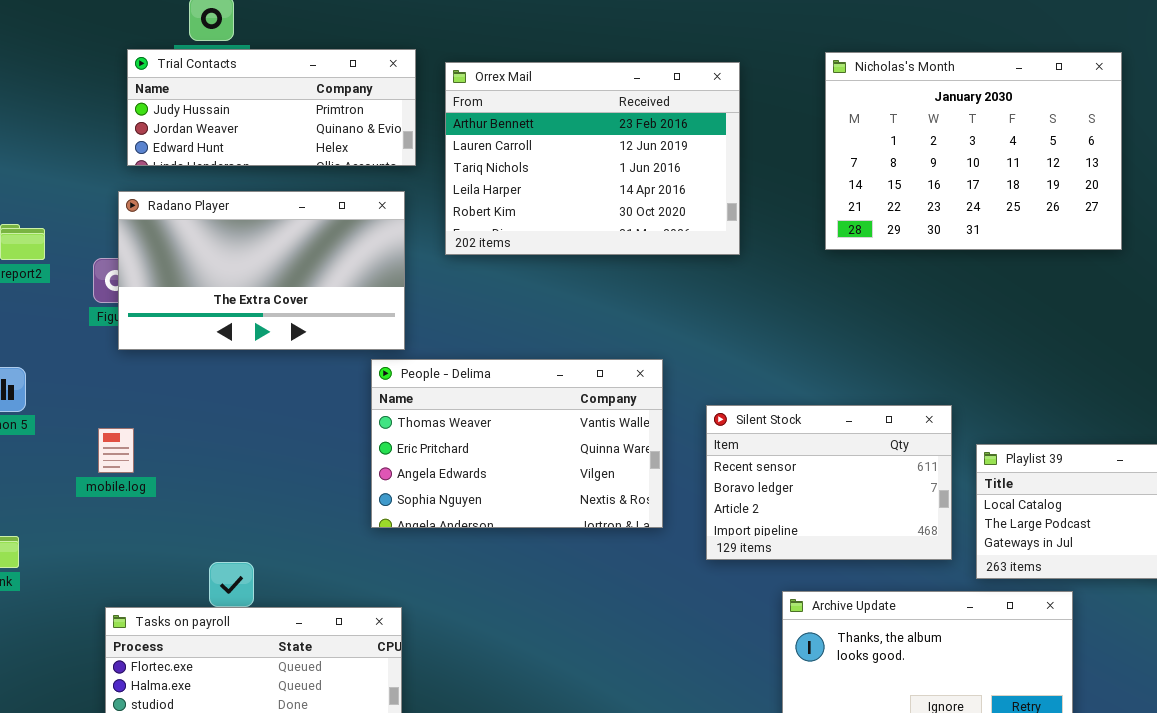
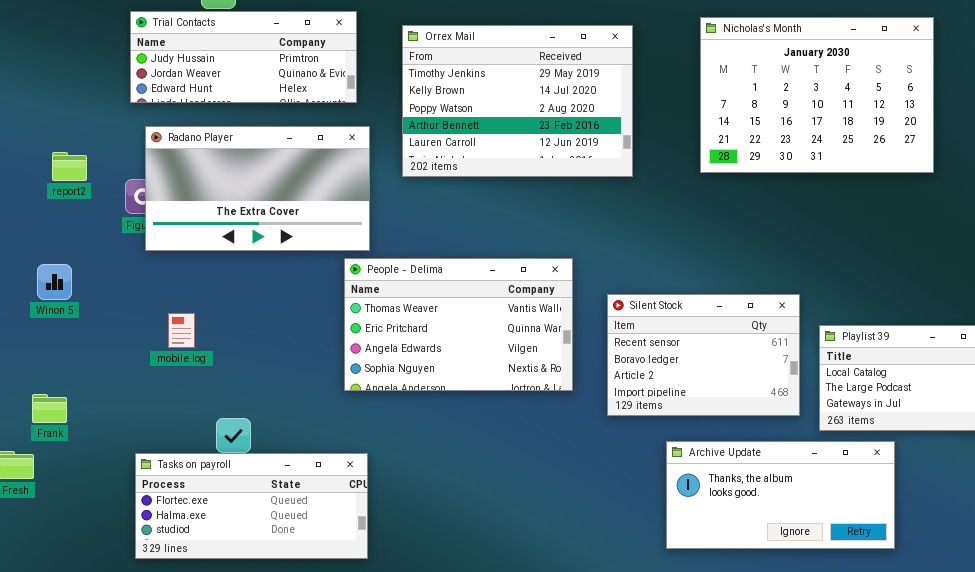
Trial Contacts: [127,49,416,166] -> [130,11,357,103], moved
Orrex Mail: [445,62,740,255] -> [402,25,633,177], scrolled up 3 rows
mobile.log: [98,428,134,473] -> [168,313,195,348], moved

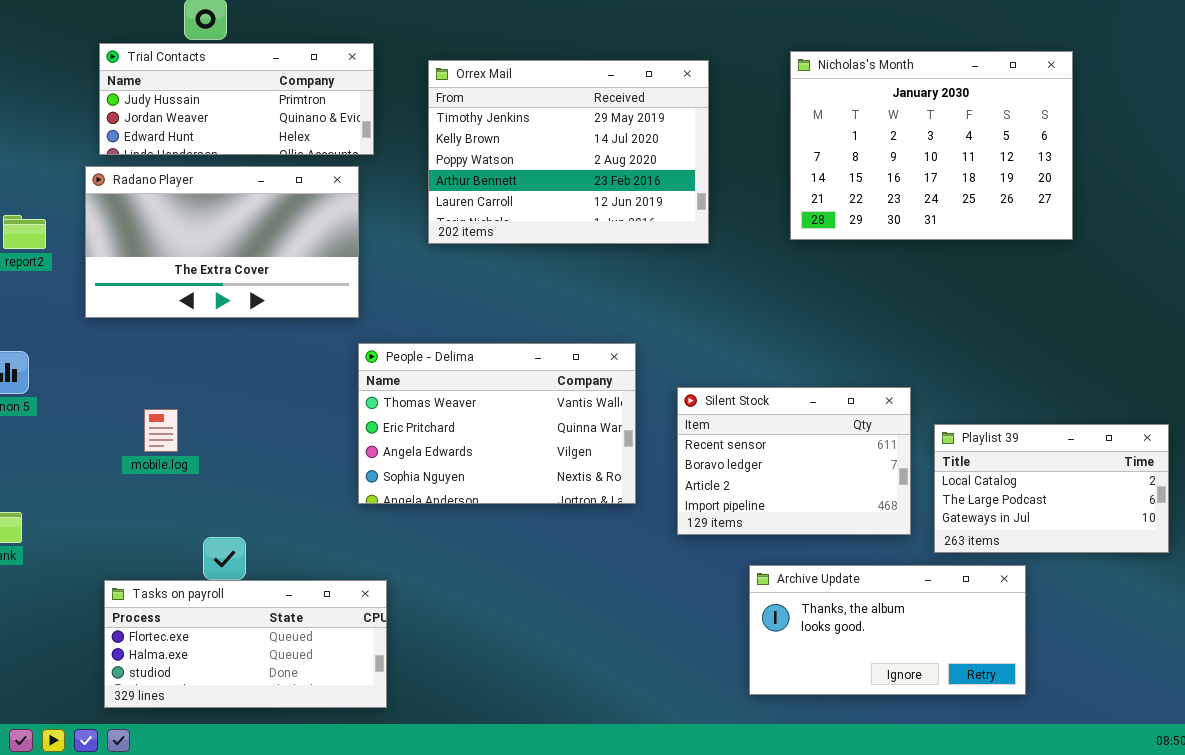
Radano Player: [145,126,370,251] -> [85,166,359,318], moved

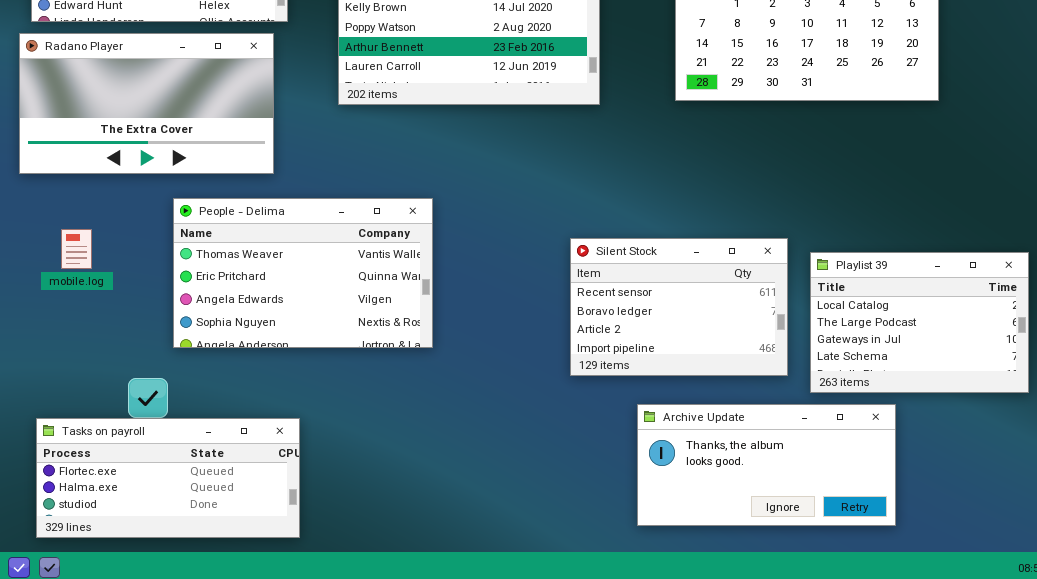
People - Delima: [358,343,636,504] -> [173,198,433,348], moved
mobile.log: [144,409,178,452] -> [61,229,92,269], moved
Playlist 39: [934,424,1169,553] -> [810,252,1029,393], resized

